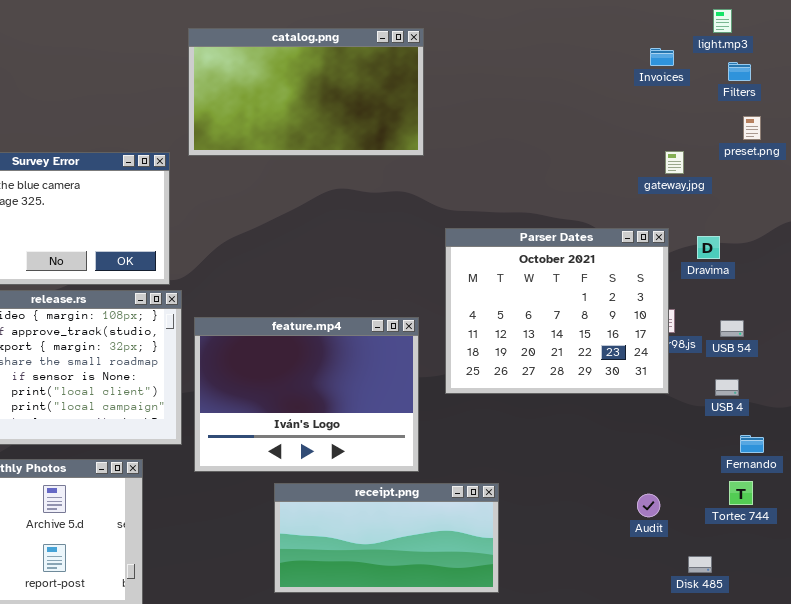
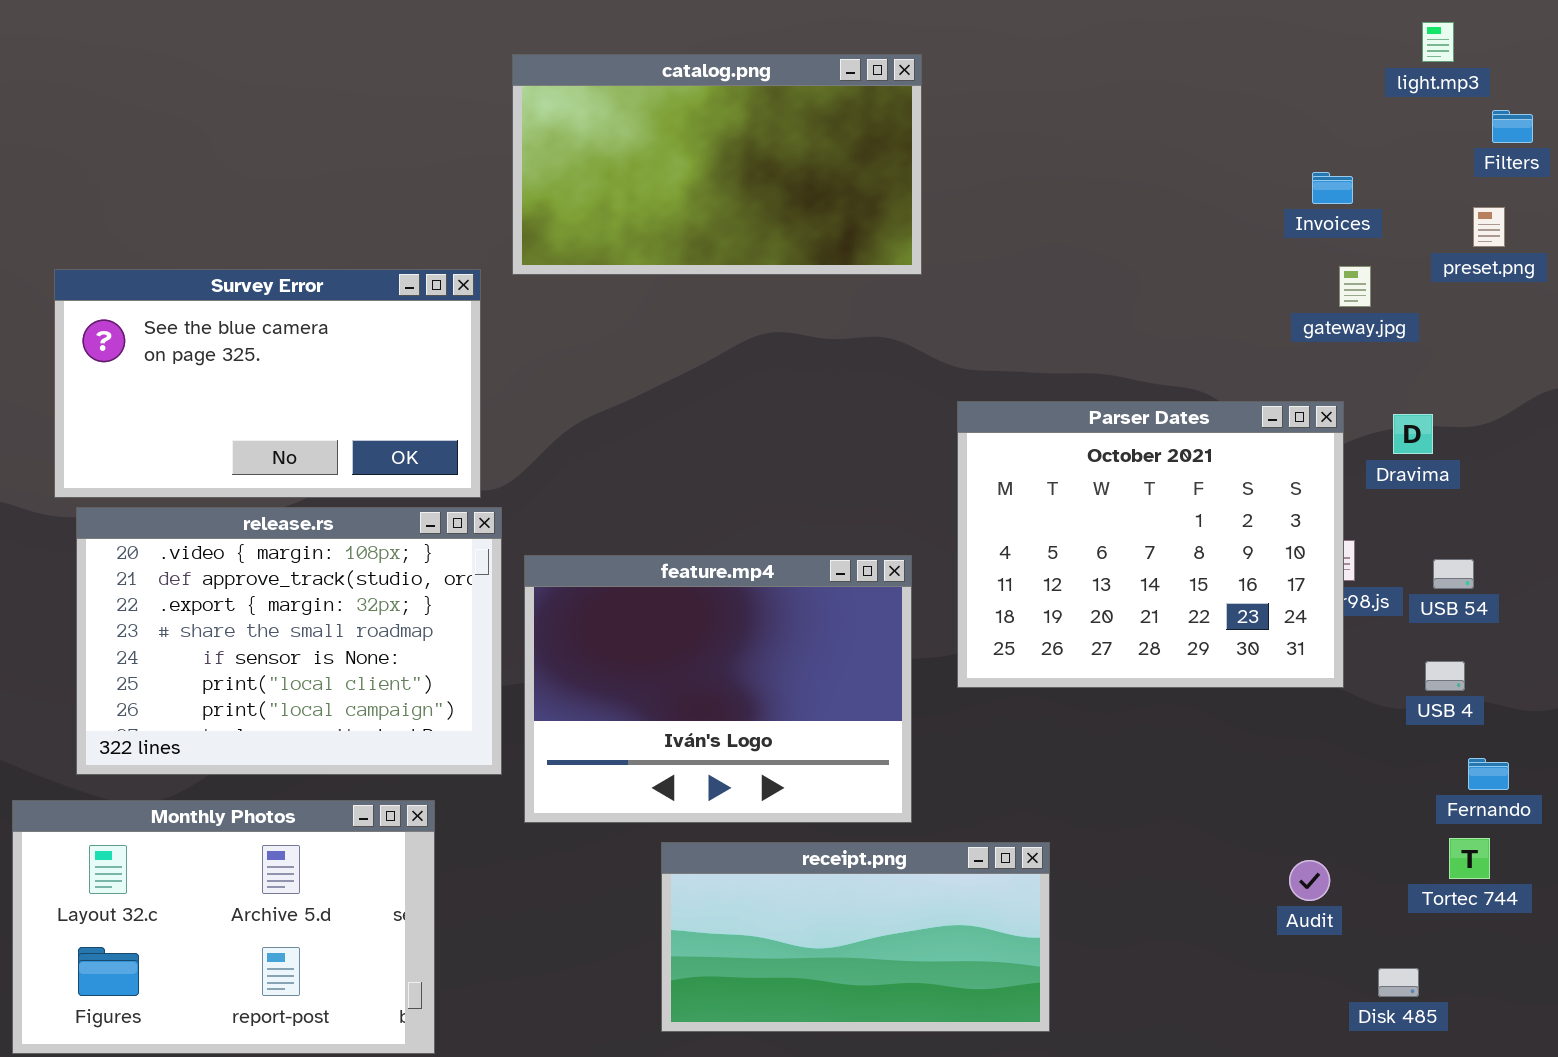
Invoices: [650,48,674,66] -> [1312,172,1353,204], moved
Filters: [728,62,751,81] -> [1492,110,1533,143], moved

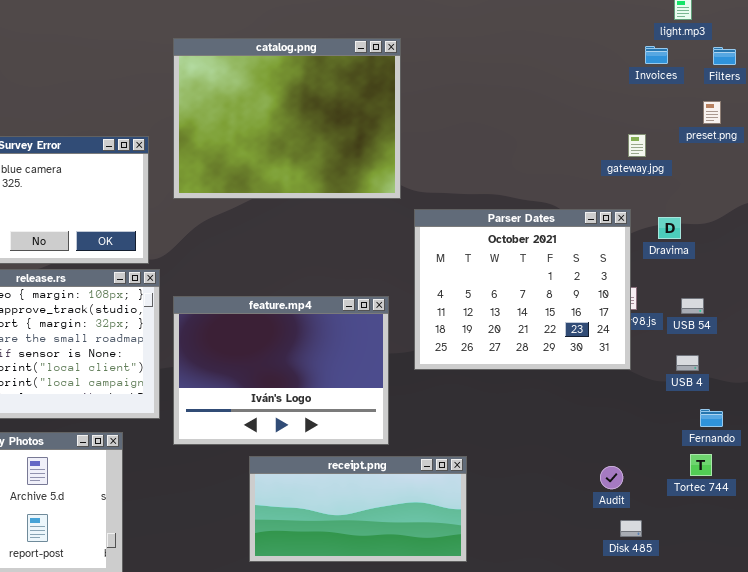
catalog.png: [512,54,922,275] -> [173,38,401,199], moved, resized
Invoices: [1312,172,1353,204] -> [645,46,668,64], moved
Disk 485: [1378,968,1419,997] -> [620,520,642,537], moved

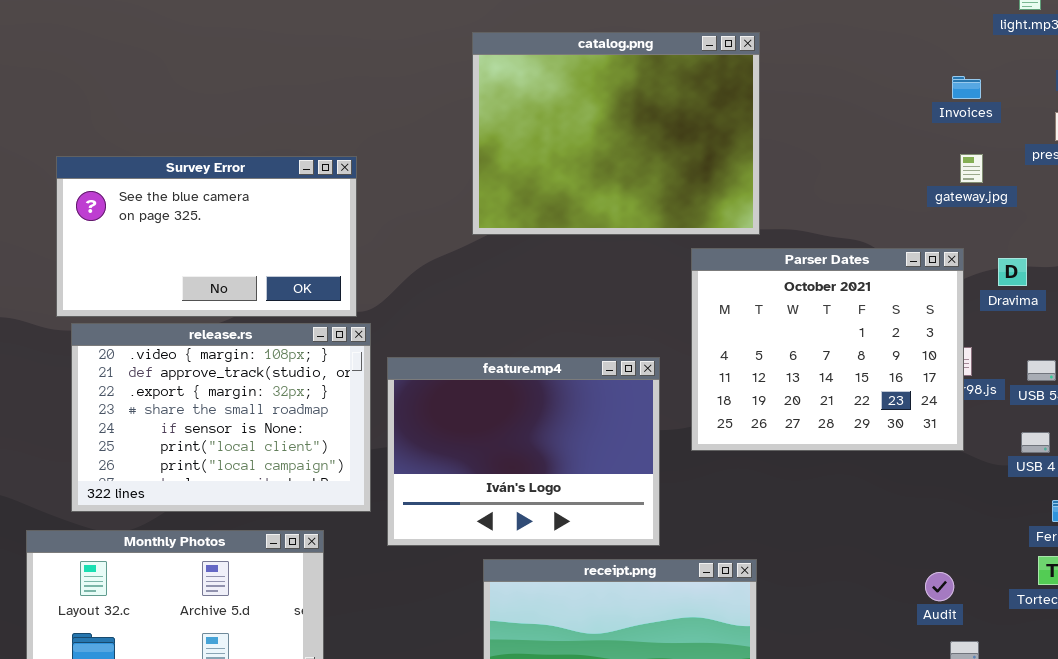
catalog.png: [173,38,401,199] -> [472,32,760,235], moved
Invoices: [645,46,668,64] -> [952,76,981,99], moved

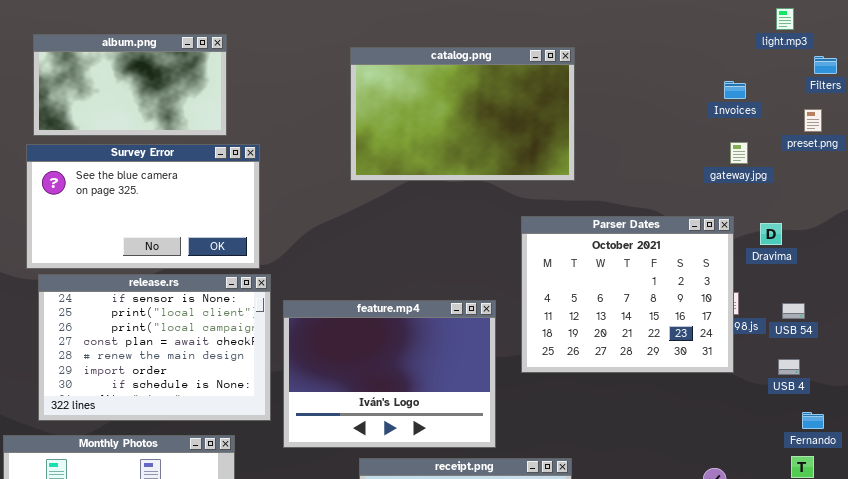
album.png: none -> [33,34,227,136], opened
catalog.png: [472,32,760,235] -> [350,47,575,181], resized
release.rs: [71,323,371,512] -> [38,274,271,421], scrolled down 4 rows

